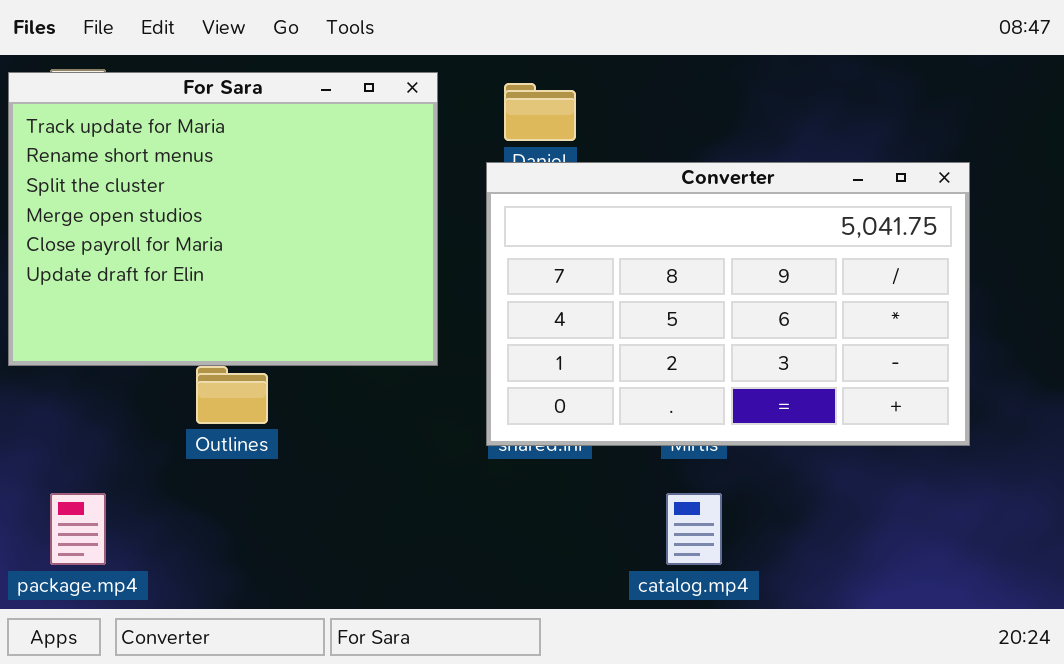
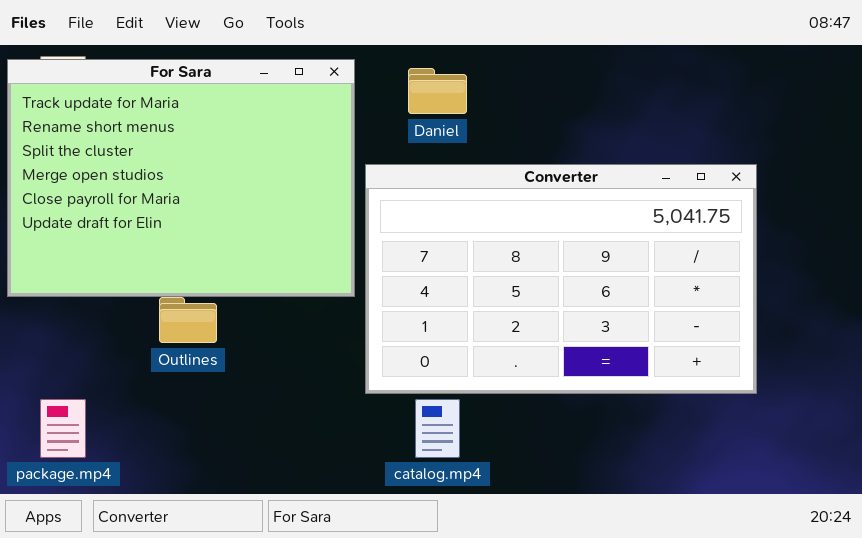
Converter: [486,162,970,446] -> [365,164,757,394], moved
catalog.mp4: [666,493,722,565] -> [415,399,460,458], moved

